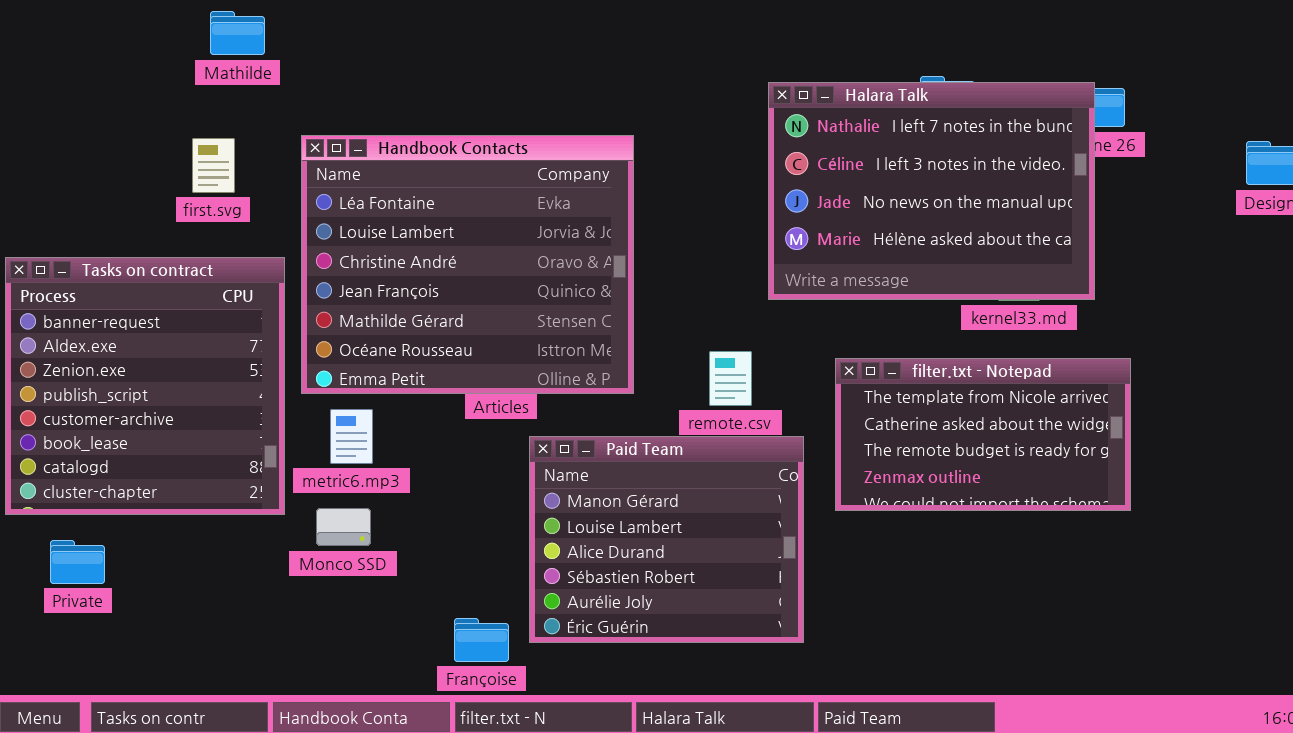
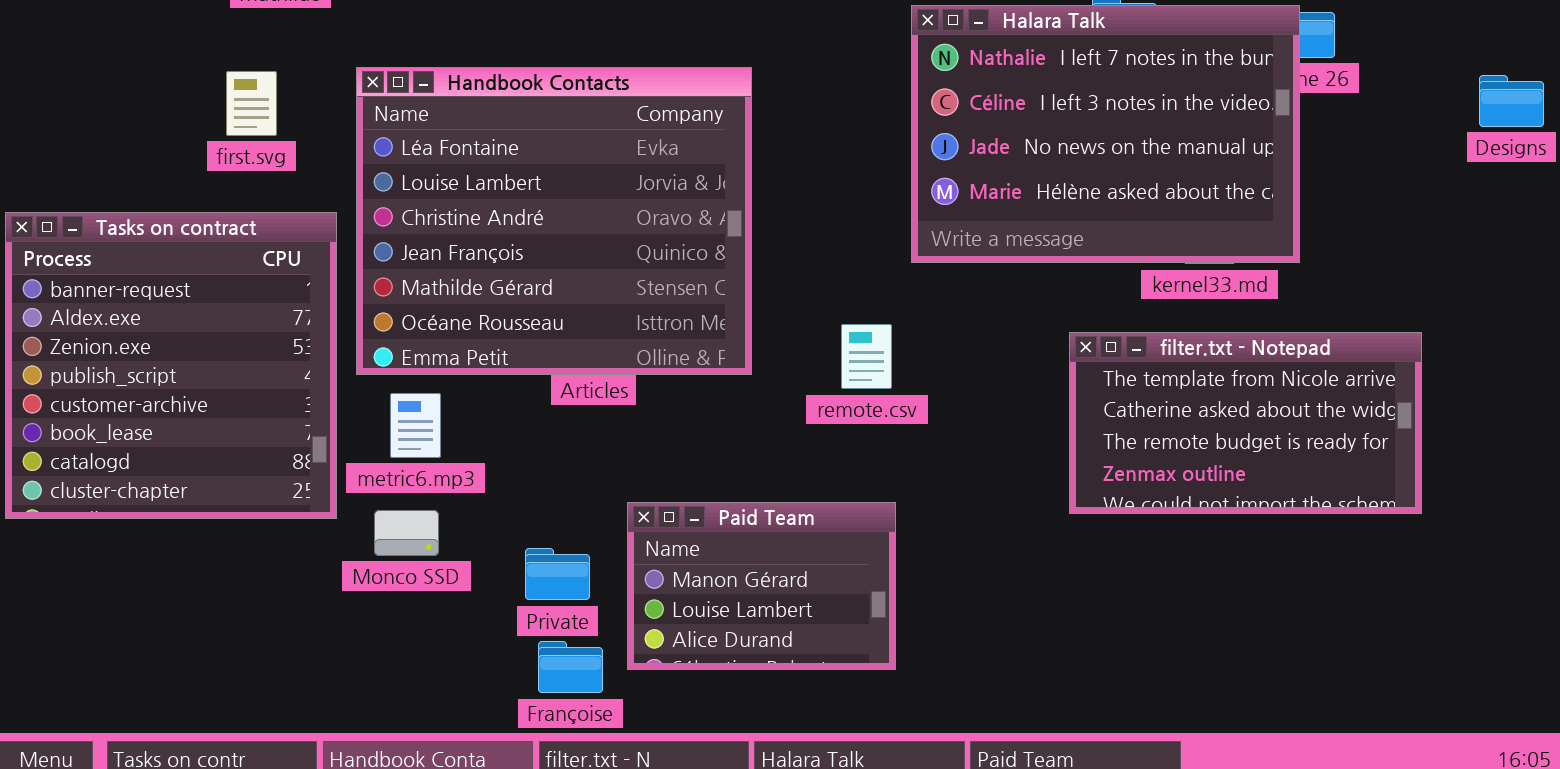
filter.txt - Notepad: [835,358,1131,511] -> [1069,332,1422,514], moved
Paid Team: [529,436,804,643] -> [627,502,896,670], resized
Private: [50,540,105,584] -> [525,548,590,600], moved

